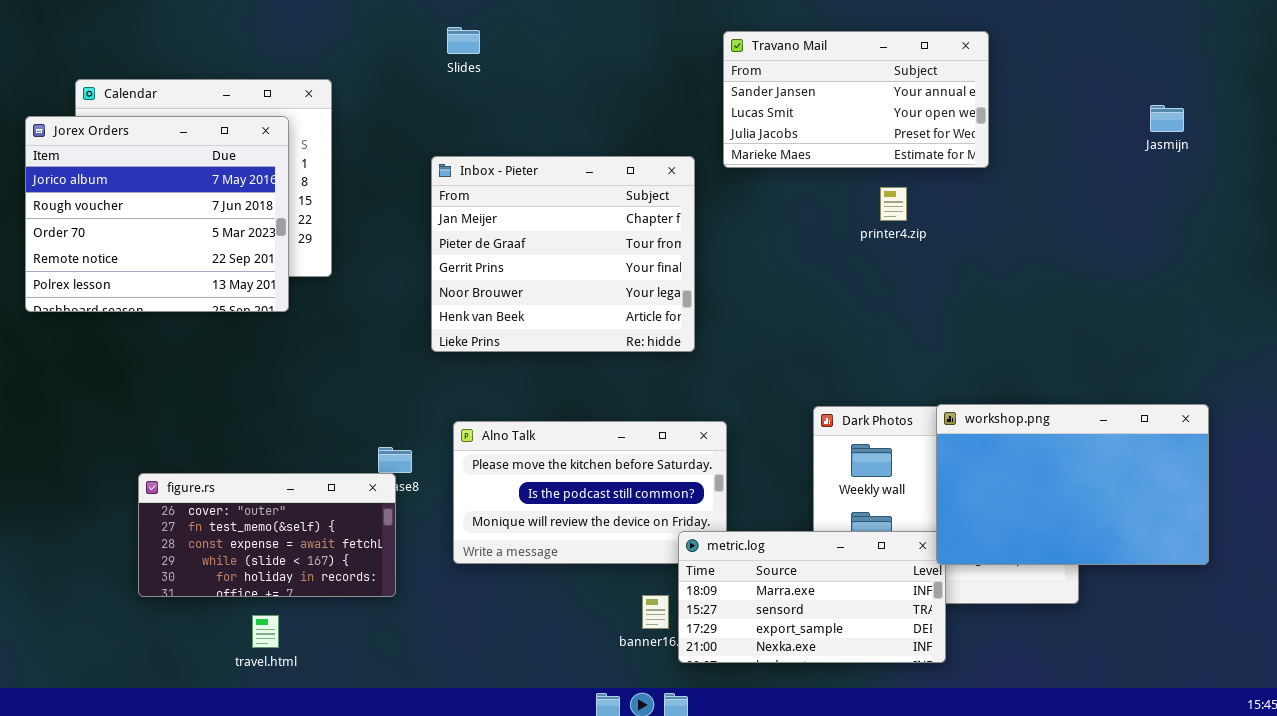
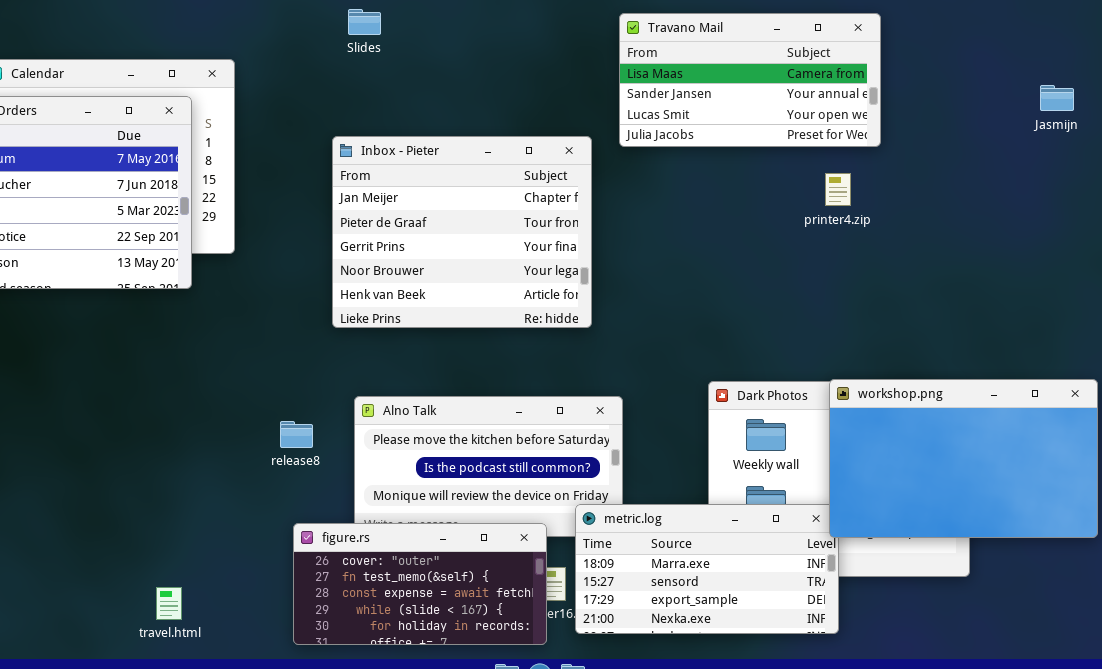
Travano Mail: [723,31,989,168] -> [619,13,881,147], scrolled up 1 row
printer4.zip: [880,187,907,221] -> [825,173,851,206], moved
figure.rs: [138,473,396,597] -> [293,523,547,645], moved

